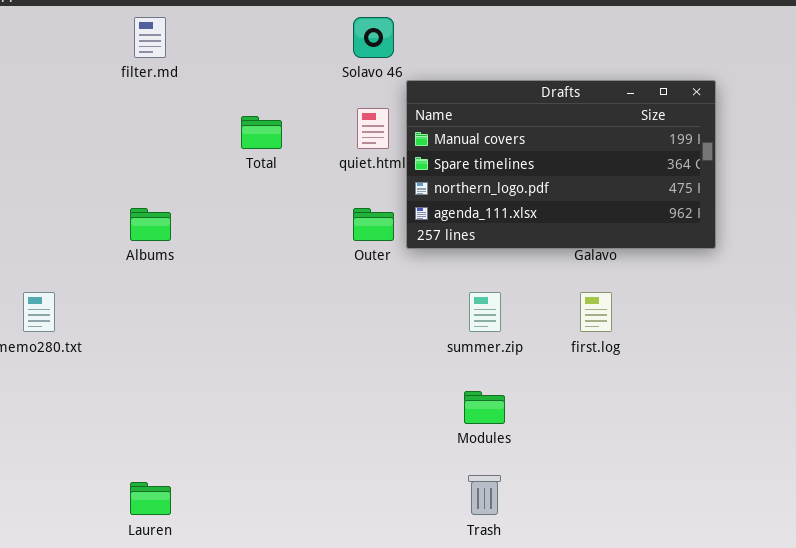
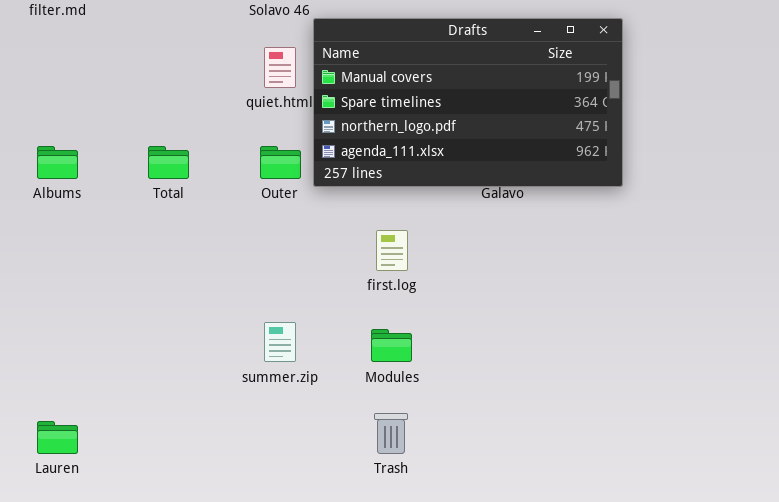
Total: [241,116,282,149] -> [148,146,189,179], moved
summer.zip: [469,292,501,332] -> [264,322,296,362], moved
first.log: [580,292,612,332] -> [376,230,408,271], moved

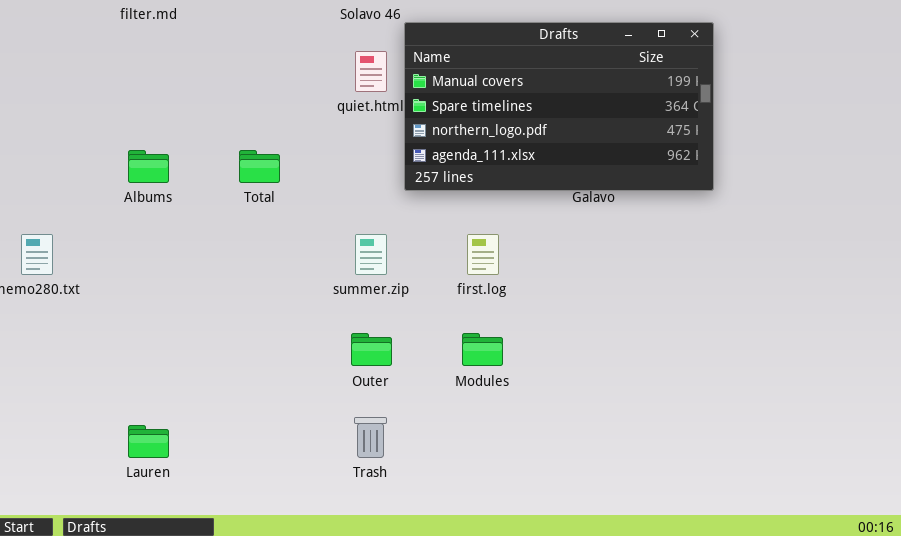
Outer: [260,146,301,179] -> [351,333,392,366], moved
summer.zip: [264,322,296,362] -> [355,234,387,275], moved
Trash: [374,413,408,454] -> [354,417,387,458], moved

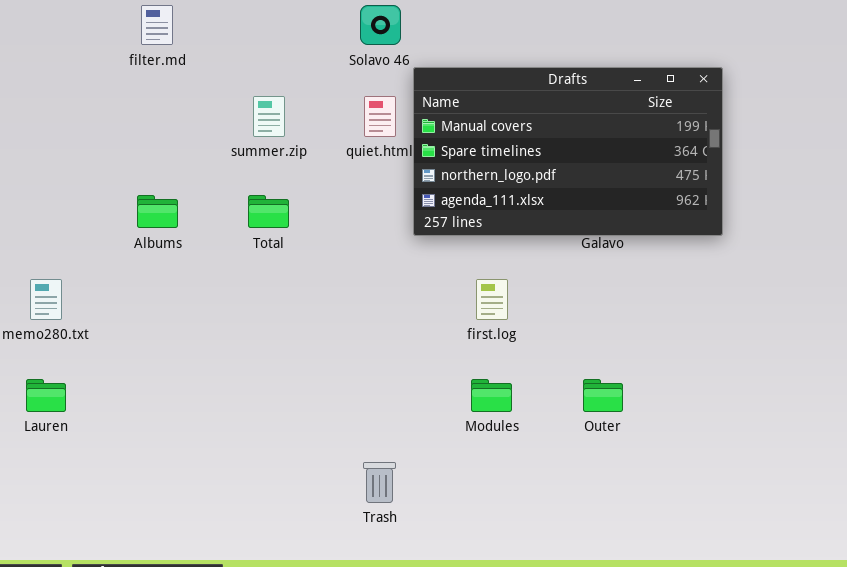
summer.zip: [355,234,387,275] -> [253,96,285,137], moved
Outer: [351,333,392,366] -> [583,379,623,412], moved
Lauren: [128,425,169,458] -> [26,379,66,412], moved

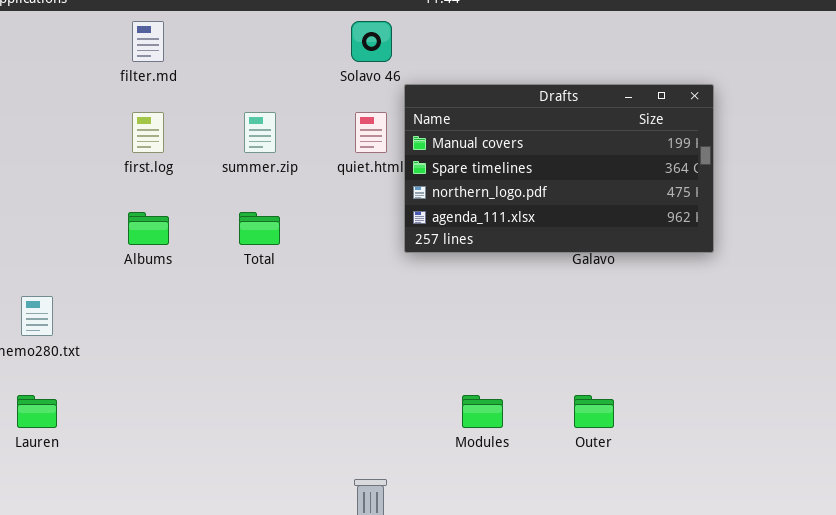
first.log: [476,279,508,320] -> [132,112,164,153], moved

